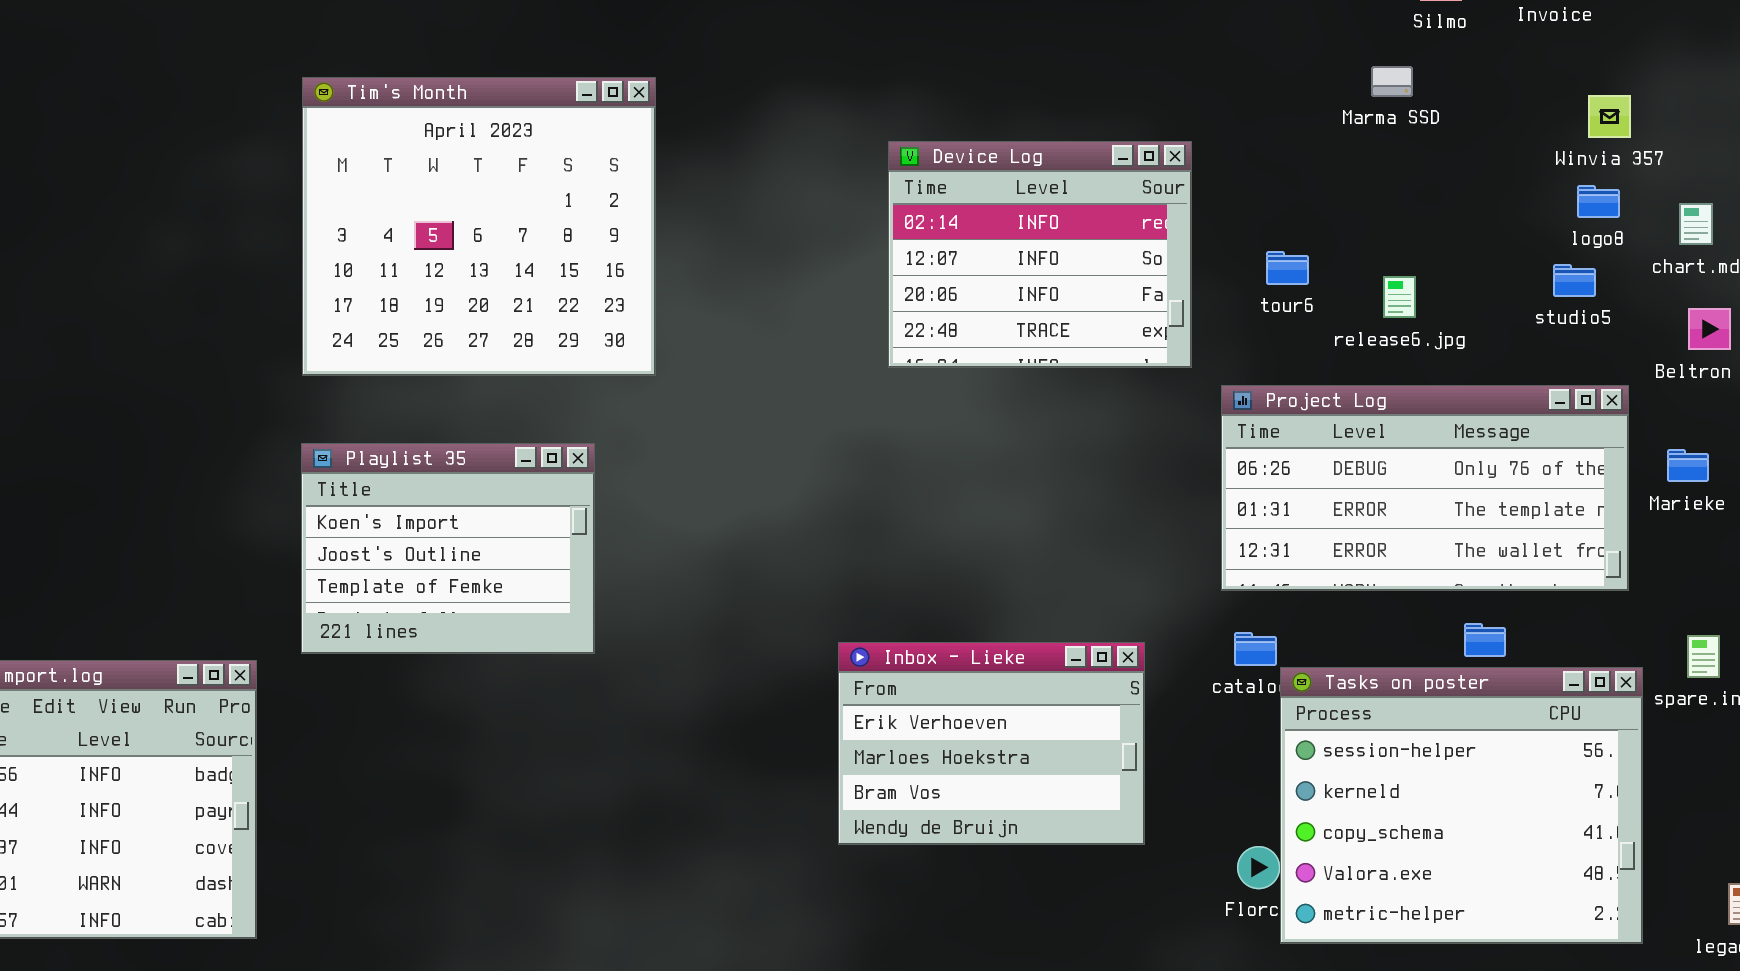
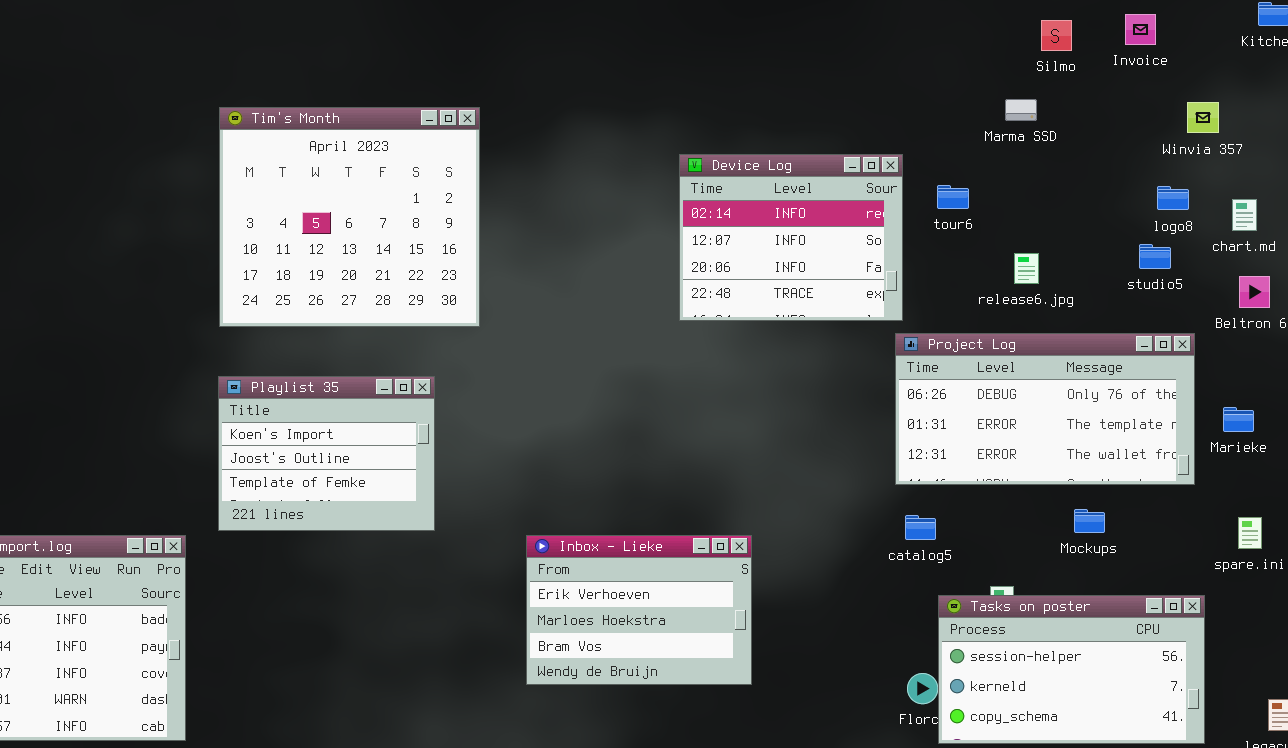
Winvia 357: [1588,95,1631,138] -> [1187,102,1219,133], moved
Device Log: [888,141,1192,368] -> [679,154,903,321], moved
tour6: [1266,251,1309,285] -> [937,185,969,209], moved
Marieke: [1667,449,1709,482] -> [1223,407,1254,432], moved
Inbox - Lieke: [838,642,1145,845] -> [526,535,752,685], moved
Tasks on poster: [1280,667,1643,944] -> [938,595,1205,744], resized

